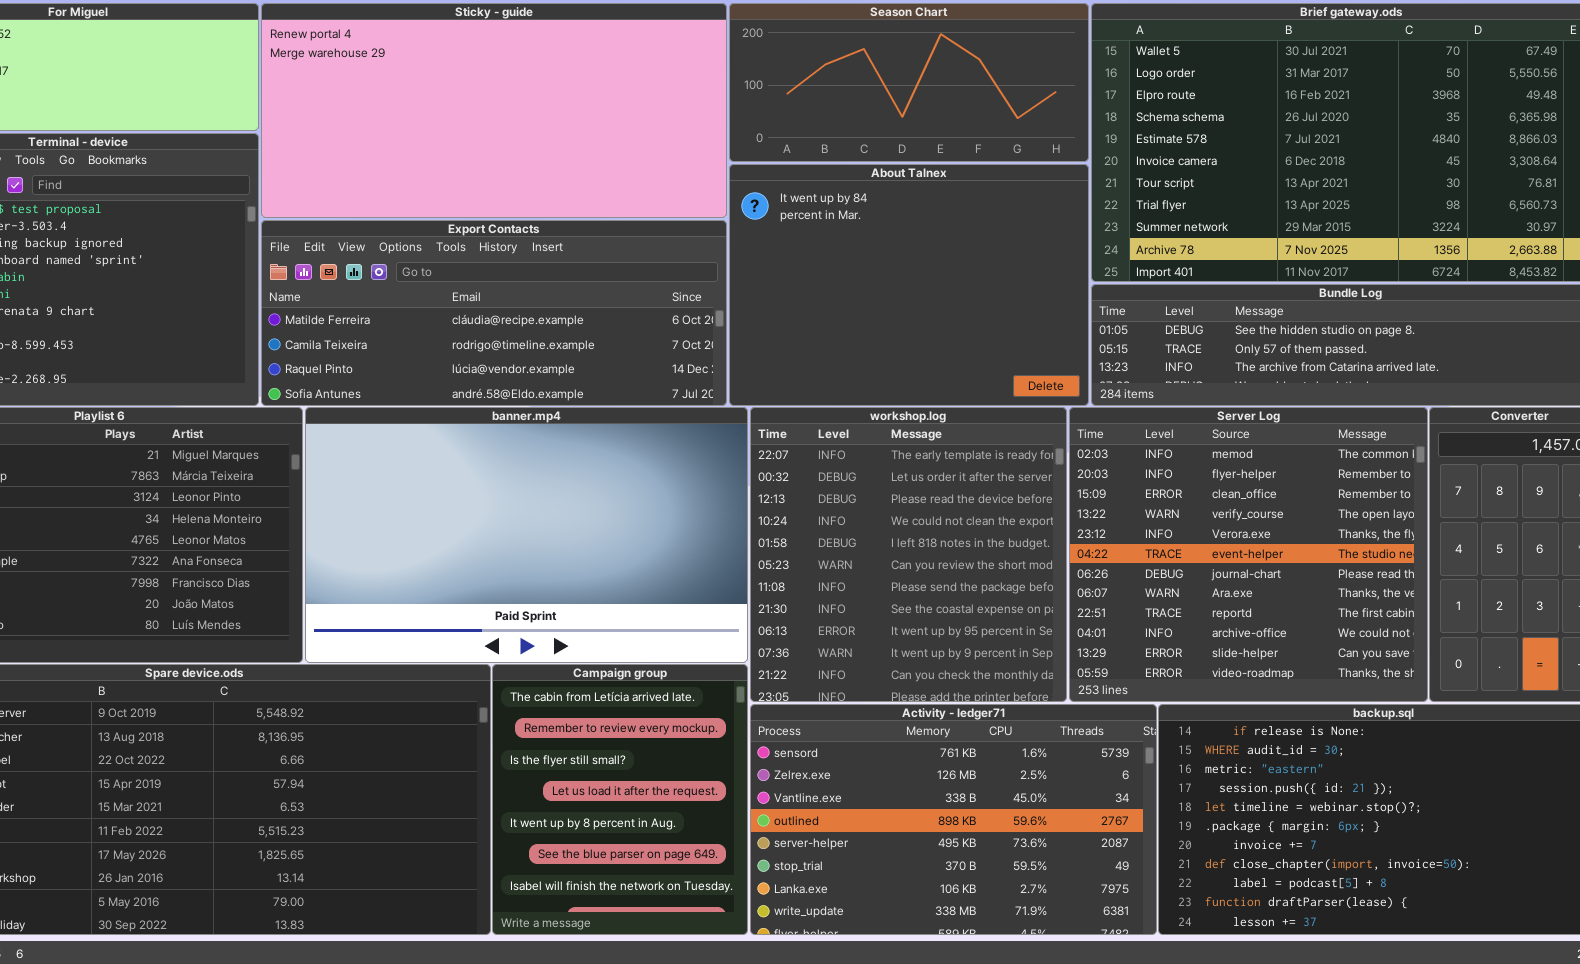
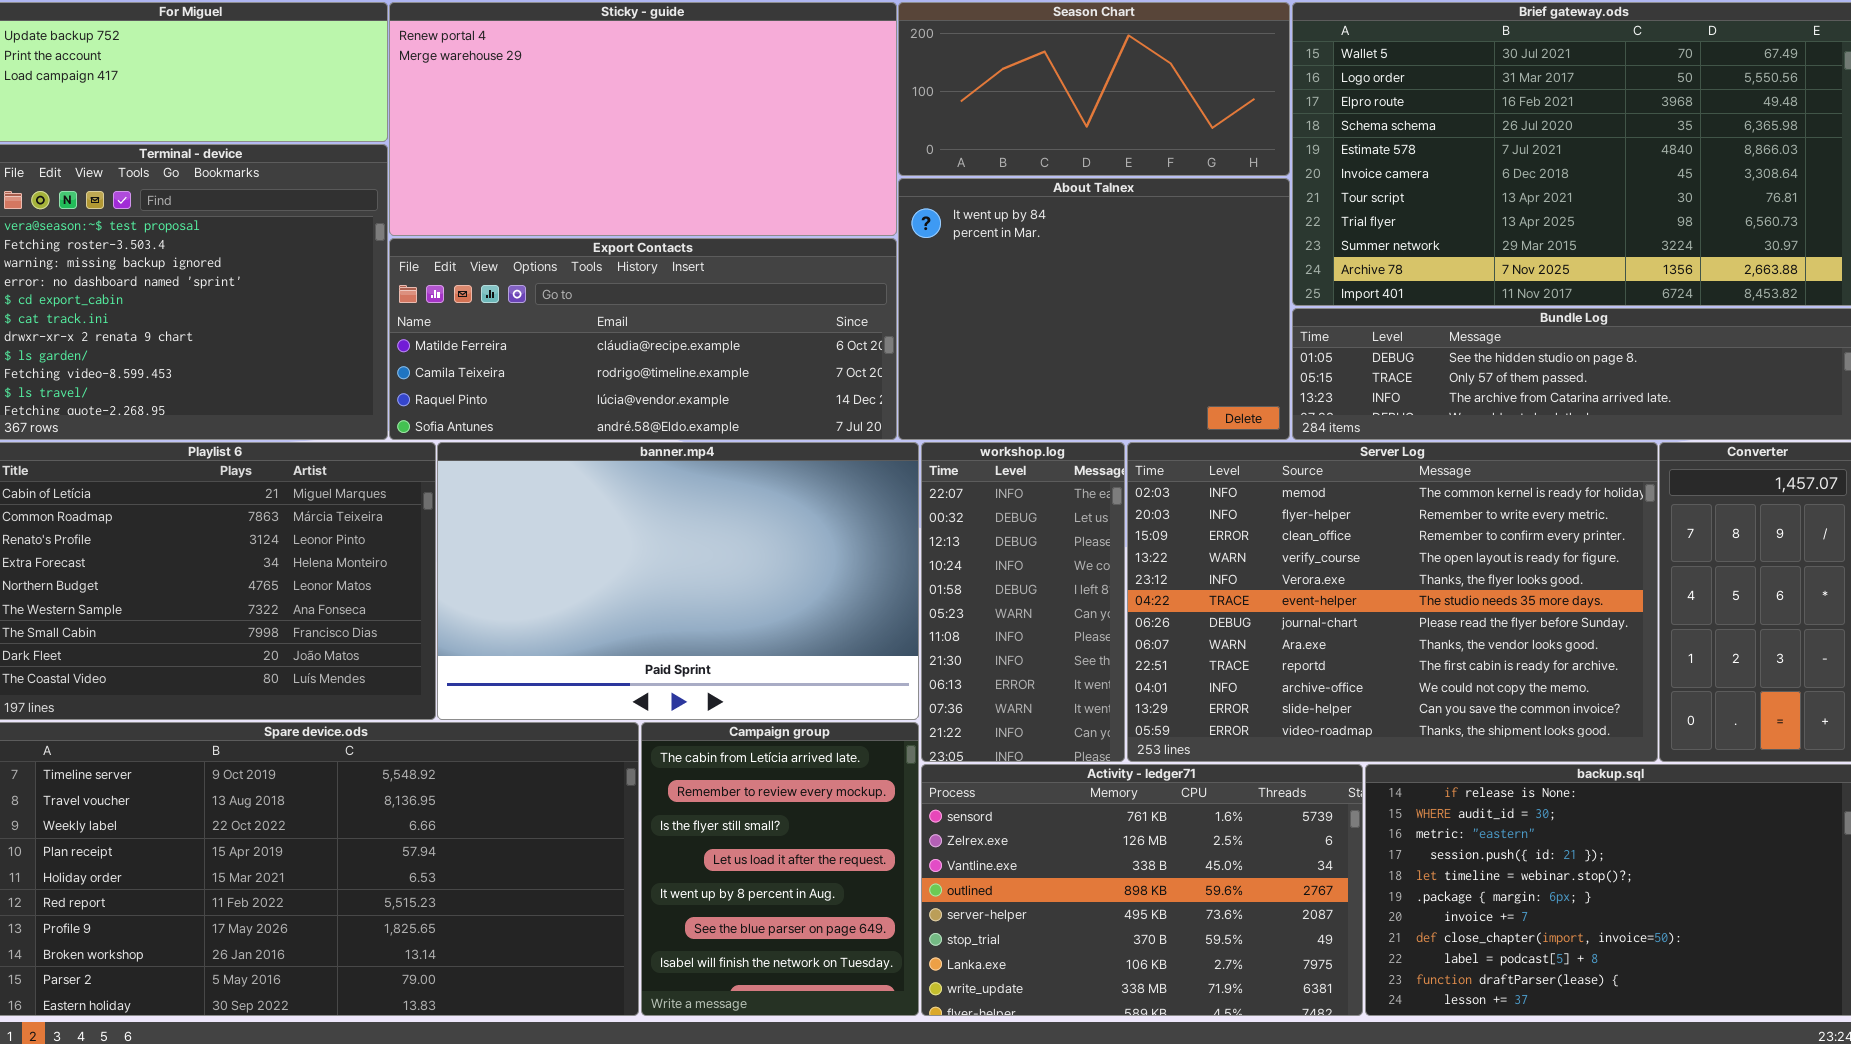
workshop.log: [750,407,1067,702] -> [921,442,1125,762], resized
Server Log: [1069,407,1428,702] -> [1127,442,1658,762], resized

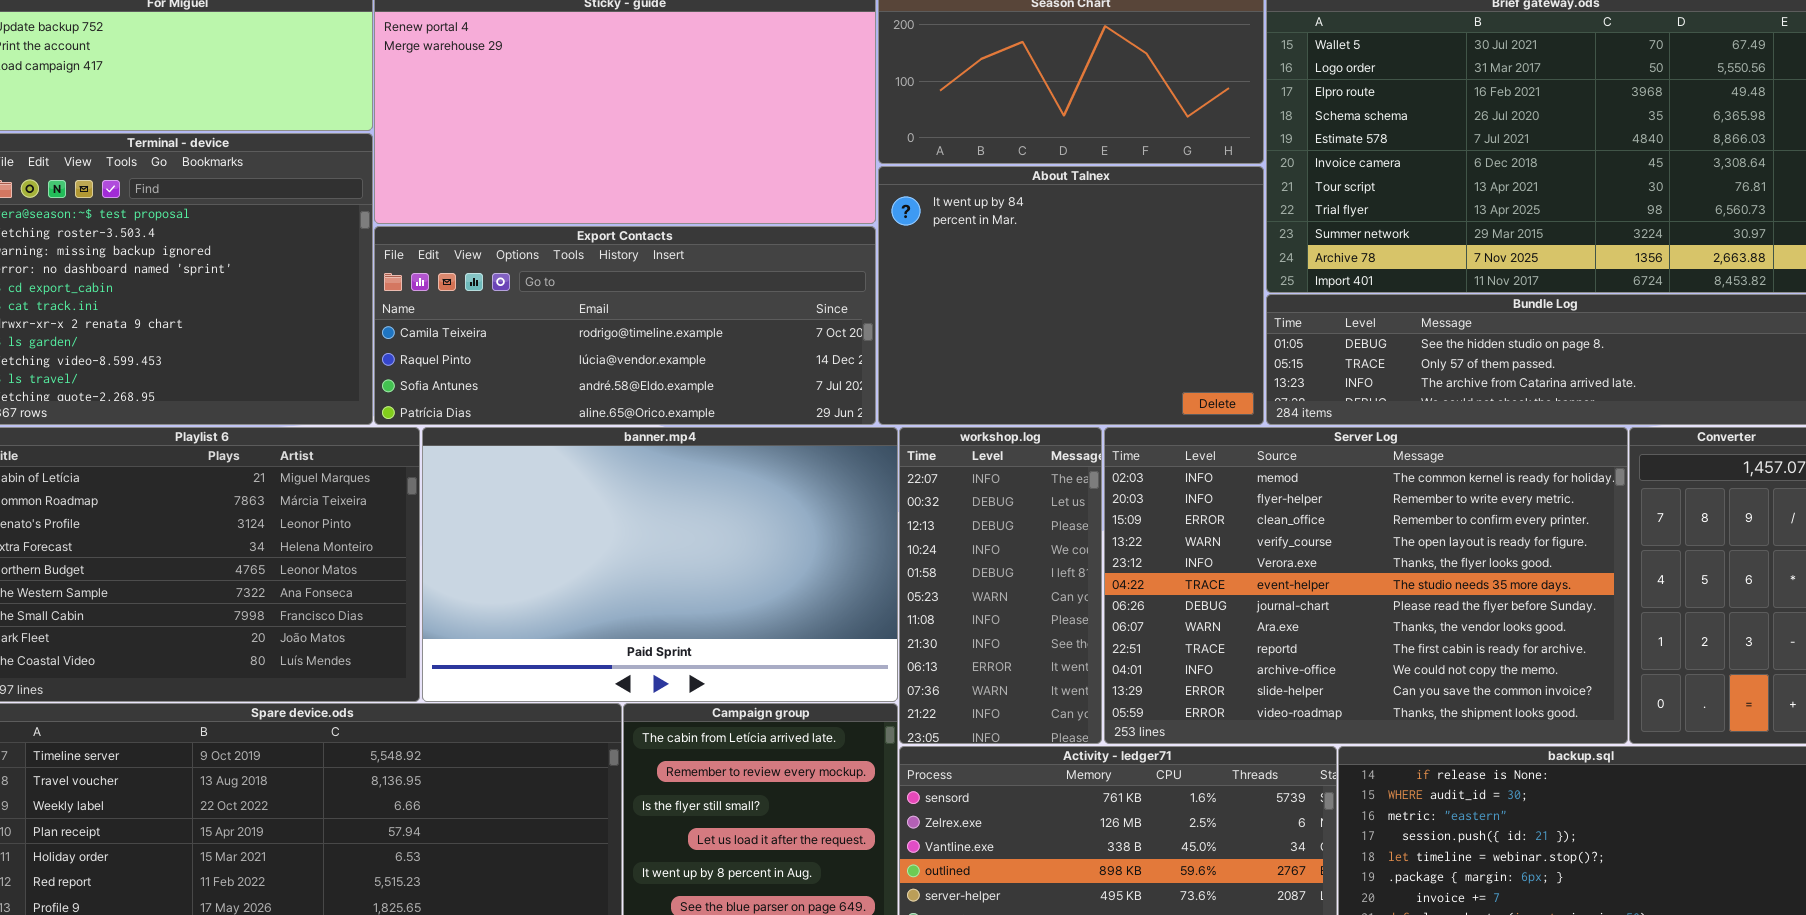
Export Contacts: [389,238,897,440] -> [374,226,876,425], scrolled down 1 row

